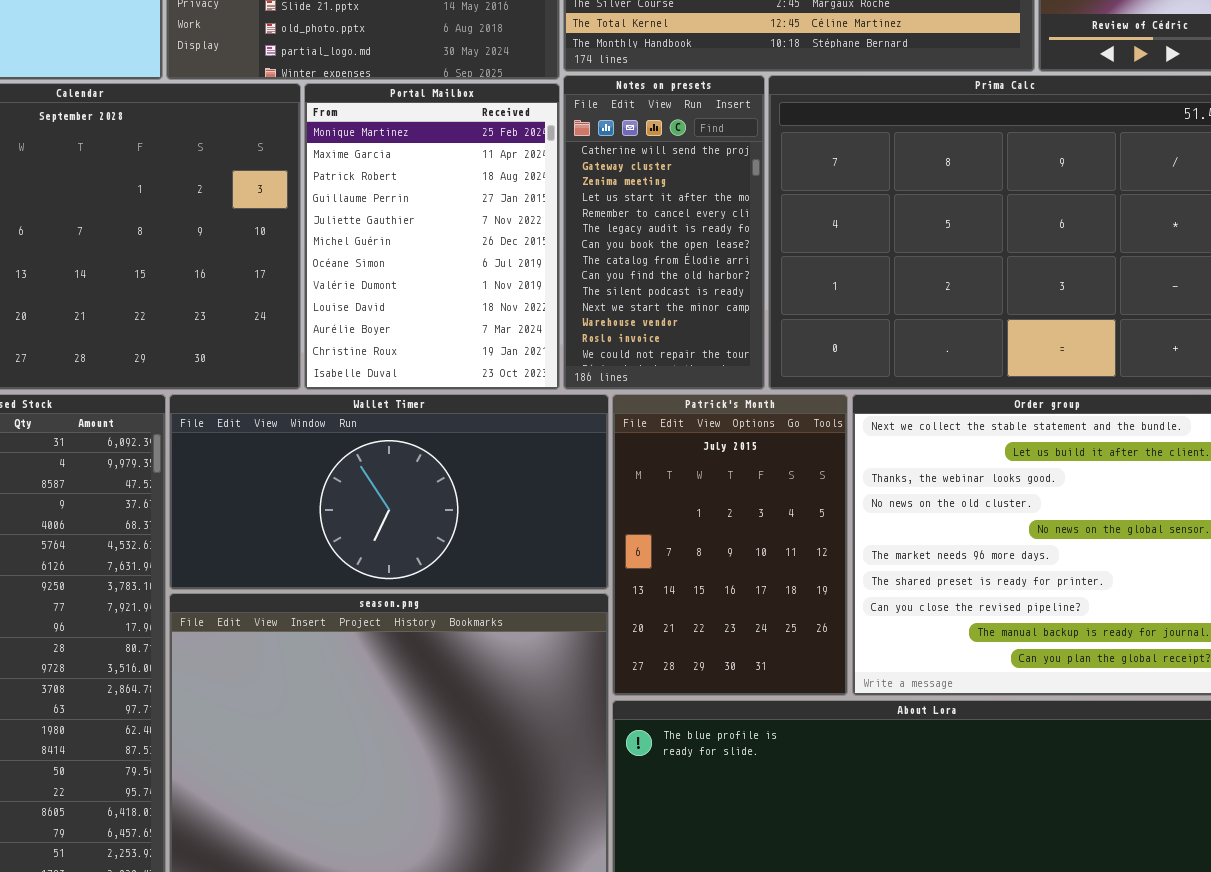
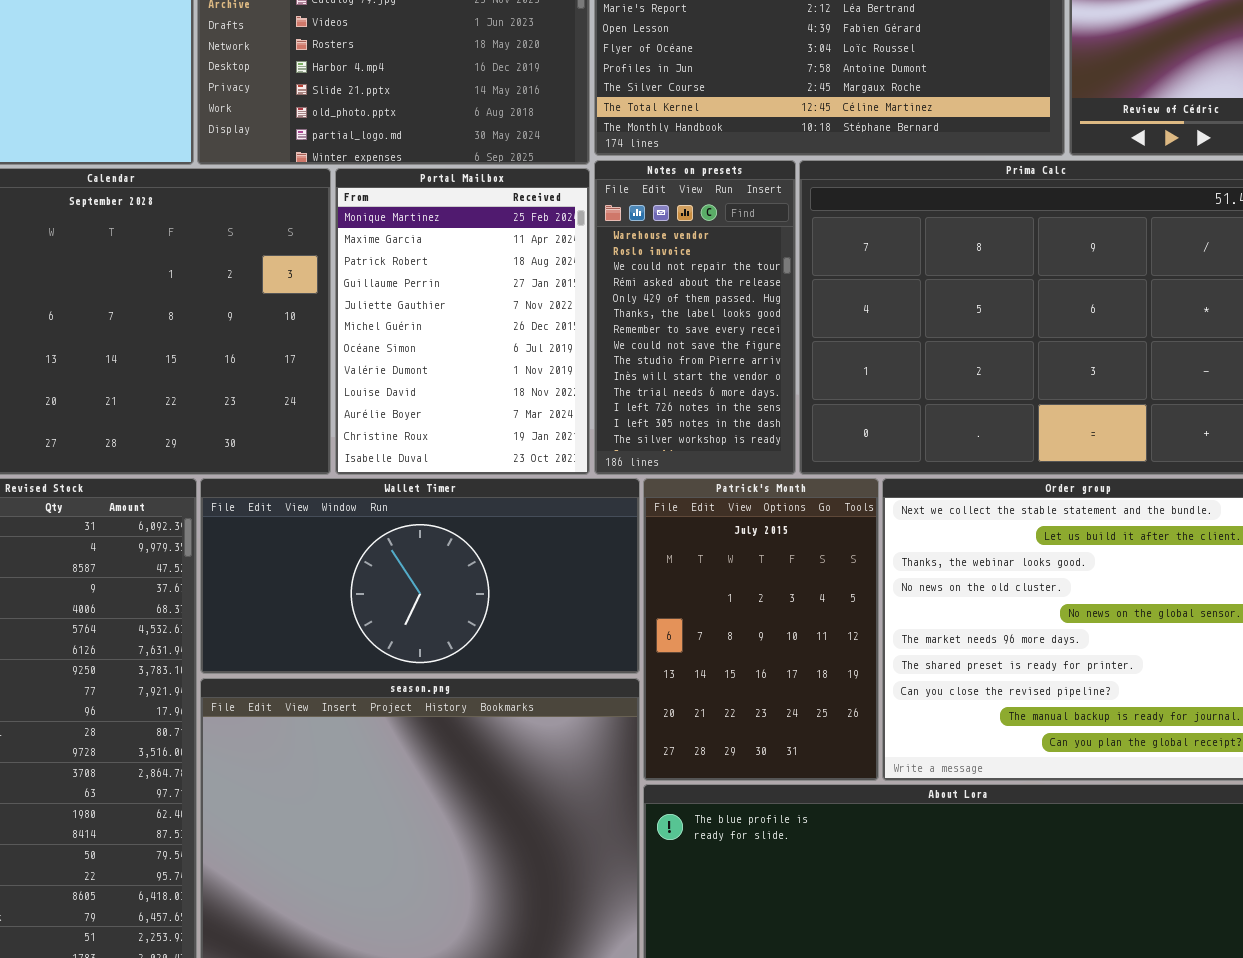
Notes on presets: [563,75,765,390] -> [594,160,796,475], scrolled down 11 rows

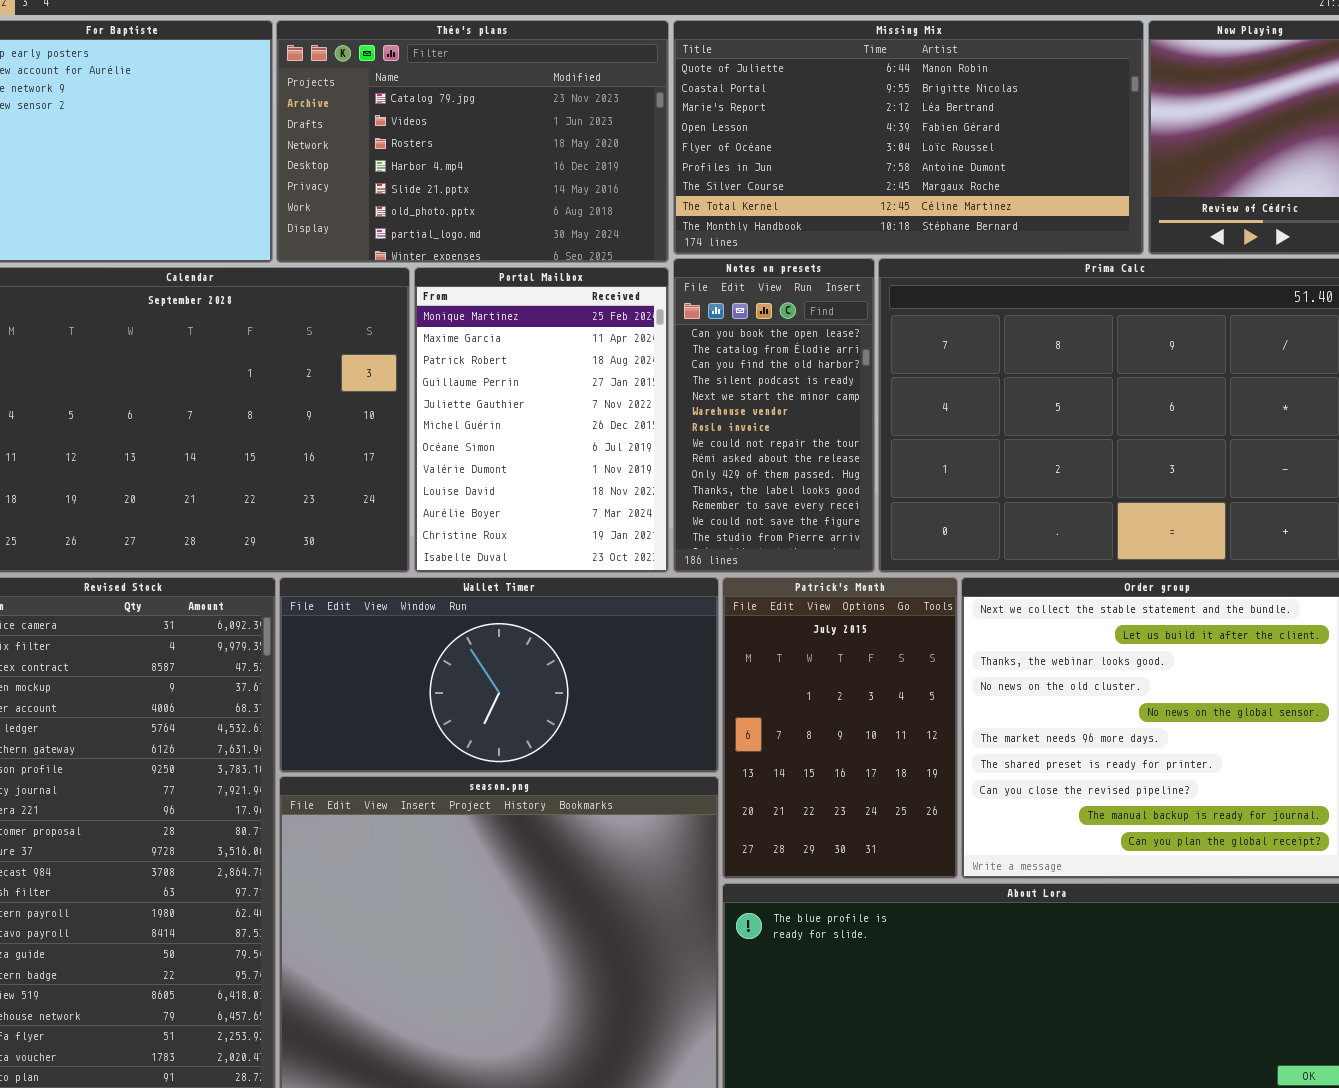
Notes on presets: [594,160,796,475] -> [673,258,875,573], scrolled up 5 rows

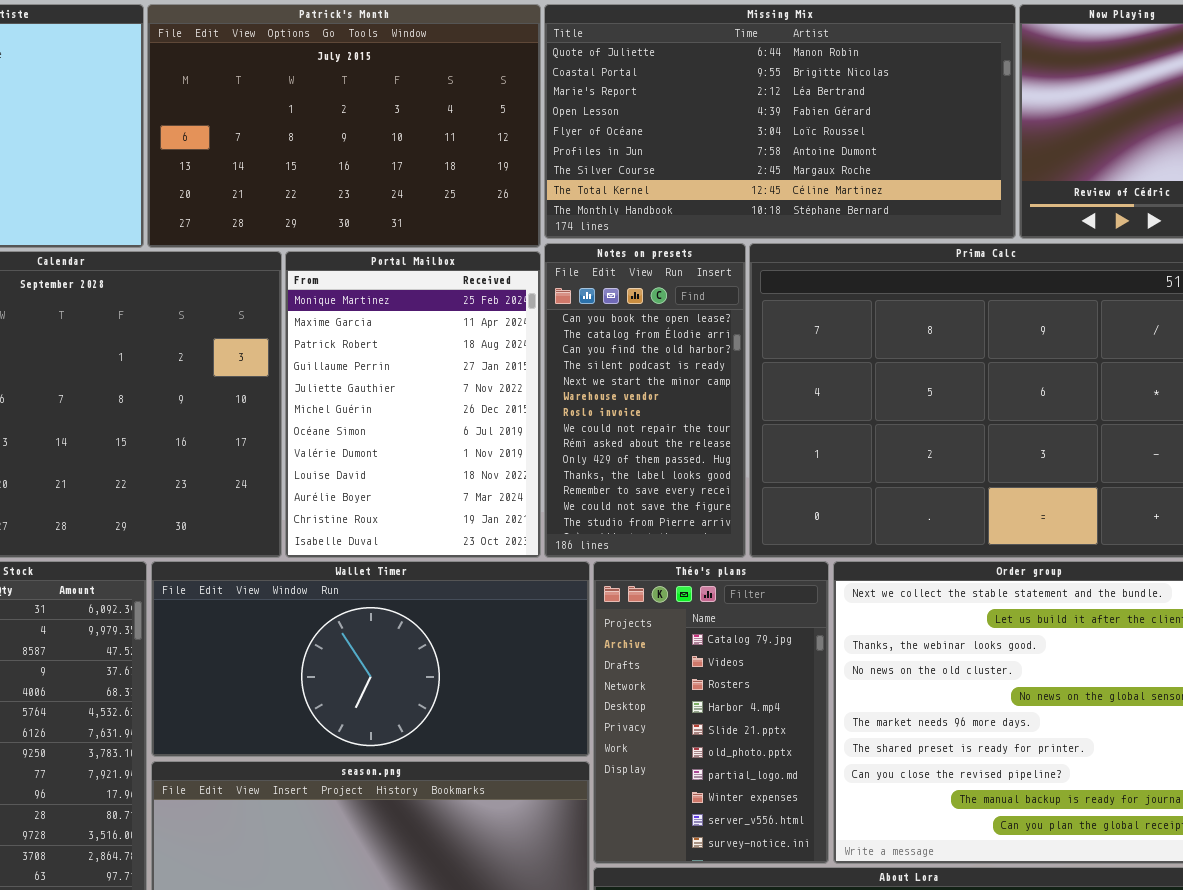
Théo's plans: [276,20,669,263] -> [593,561,829,864], moved, resized
Patrick's Month: [722,577,958,879] -> [147,4,541,248], moved, resized

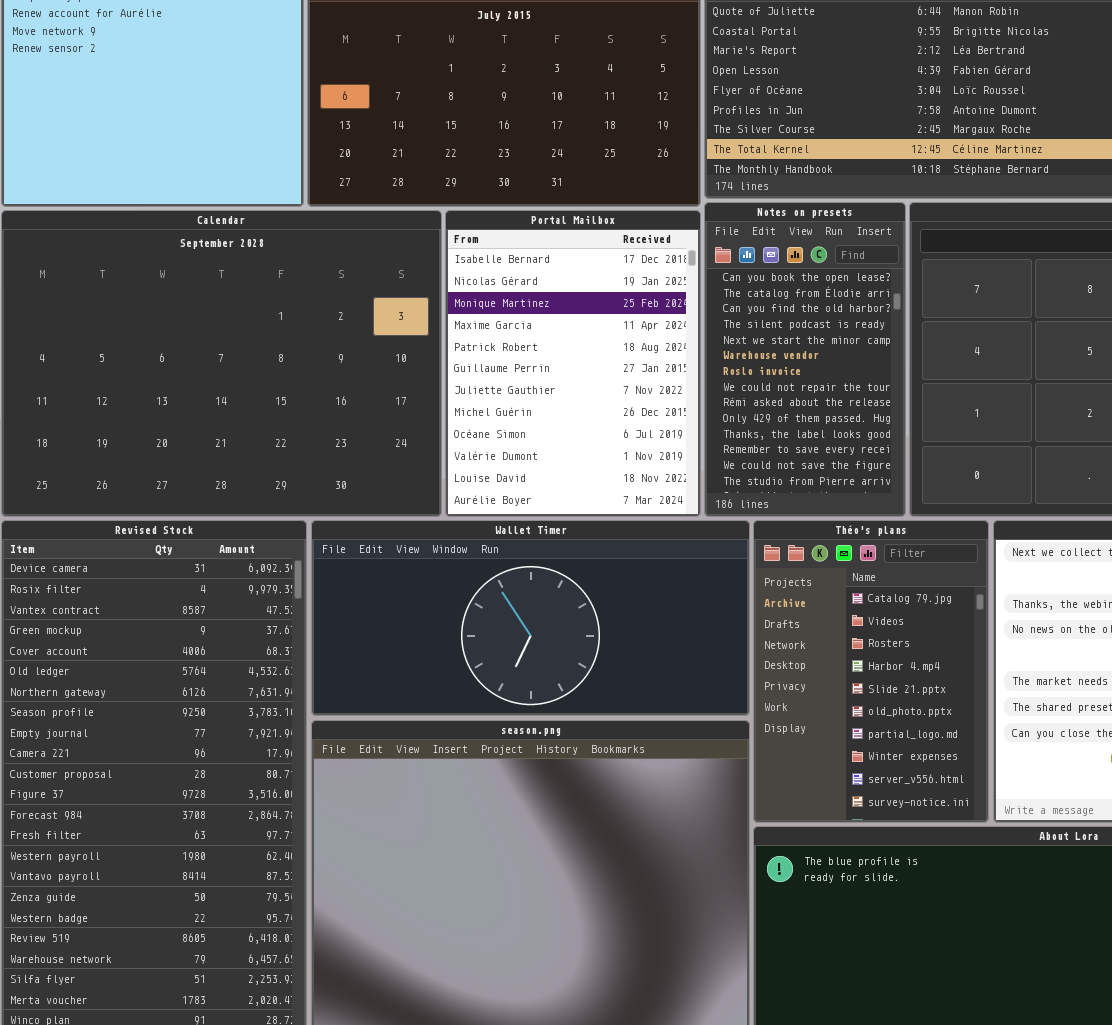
Portal Mailbox: [285,251,541,558] -> [445,210,701,517], scrolled up 2 rows

